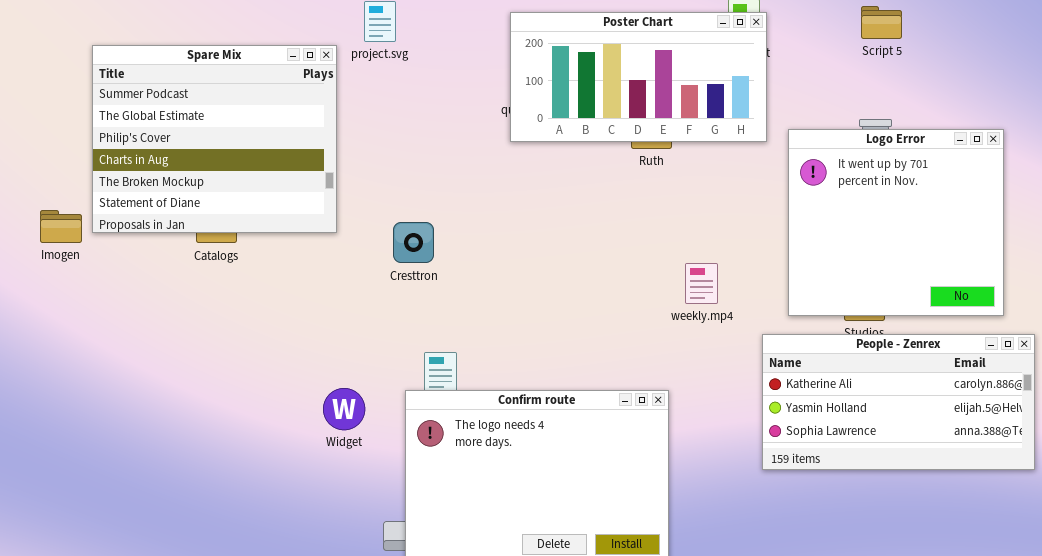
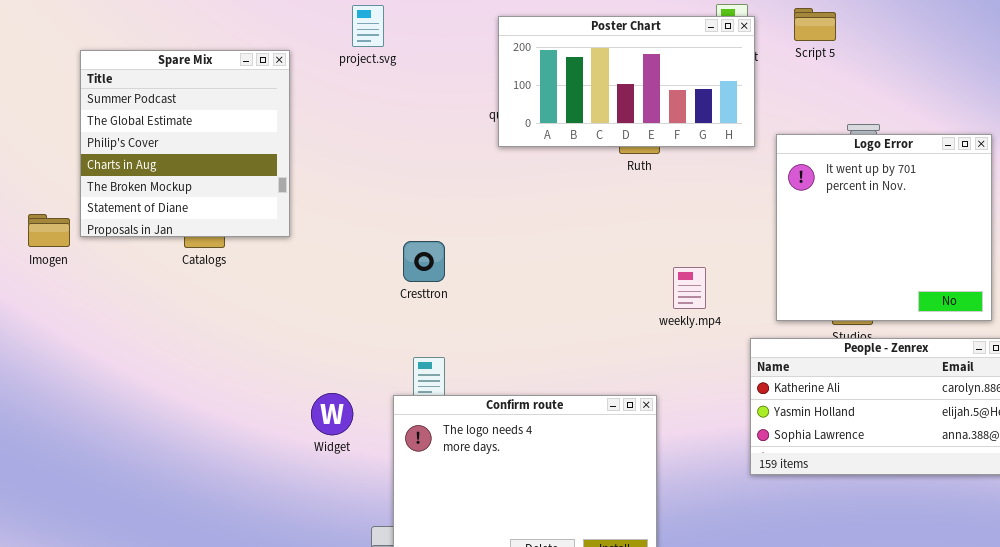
Script 5: [861,6,902,39] -> [794,8,836,41], moved
Spare Mix: [92,45,337,233] -> [80,50,290,237], resized
Cresttron: [393,222,434,263] -> [403,241,445,282], moved

